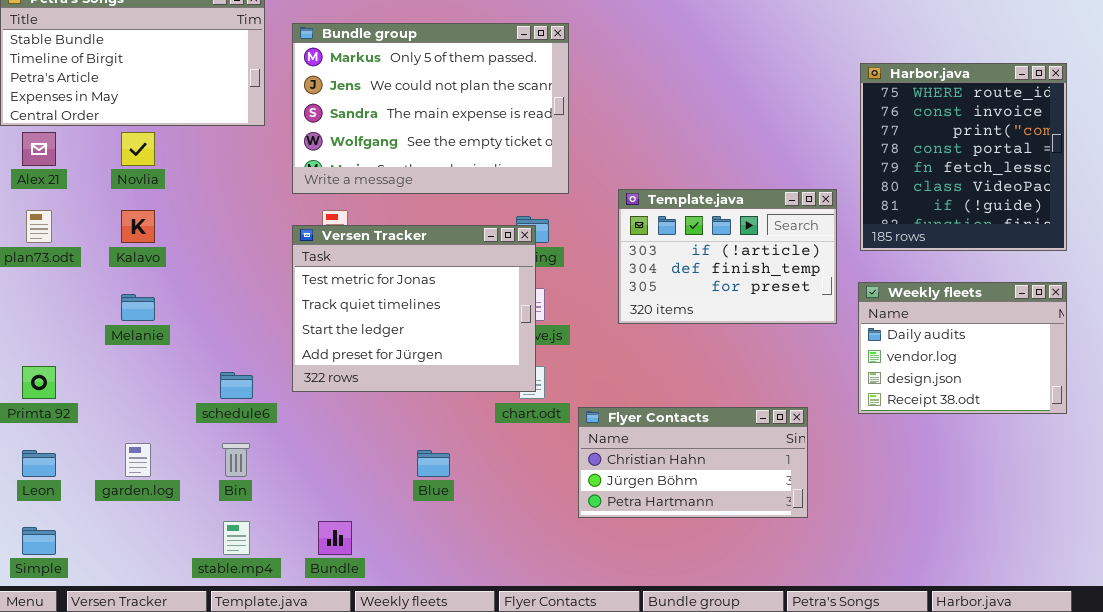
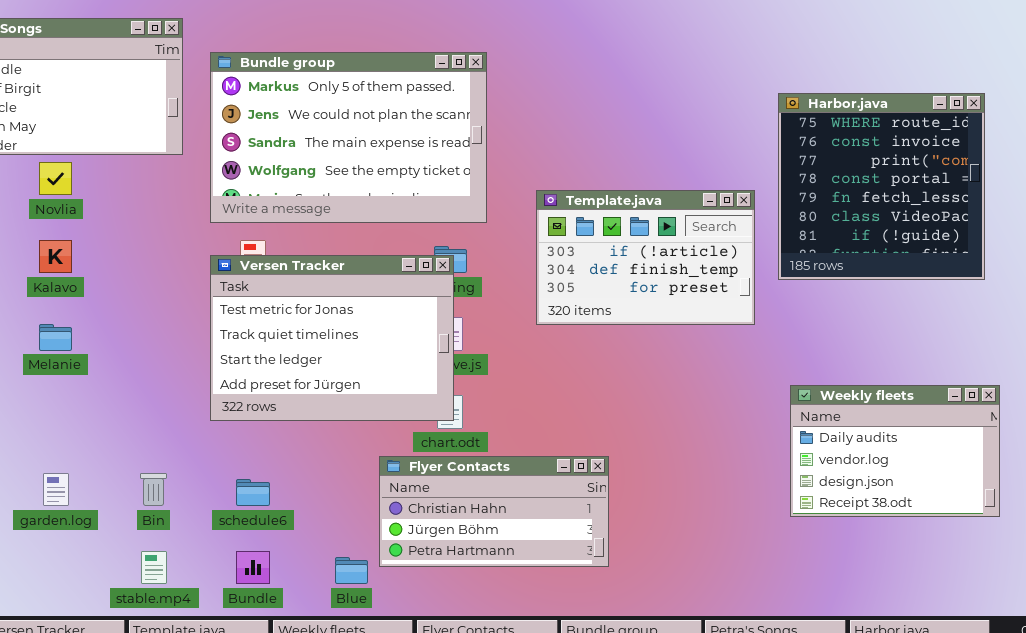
Template.java: [618,189,837,324] -> [536,190,755,325], moved
Weekly fleets: [858,282,1067,414] -> [790,385,1000,517], moved
schedule6: [220,372,253,399] -> [236,479,270,506], moved
Flyer Contacts: [578,407,808,518] -> [379,456,609,567], moved
Blue: [417,450,450,477] -> [335,557,368,584], moved

